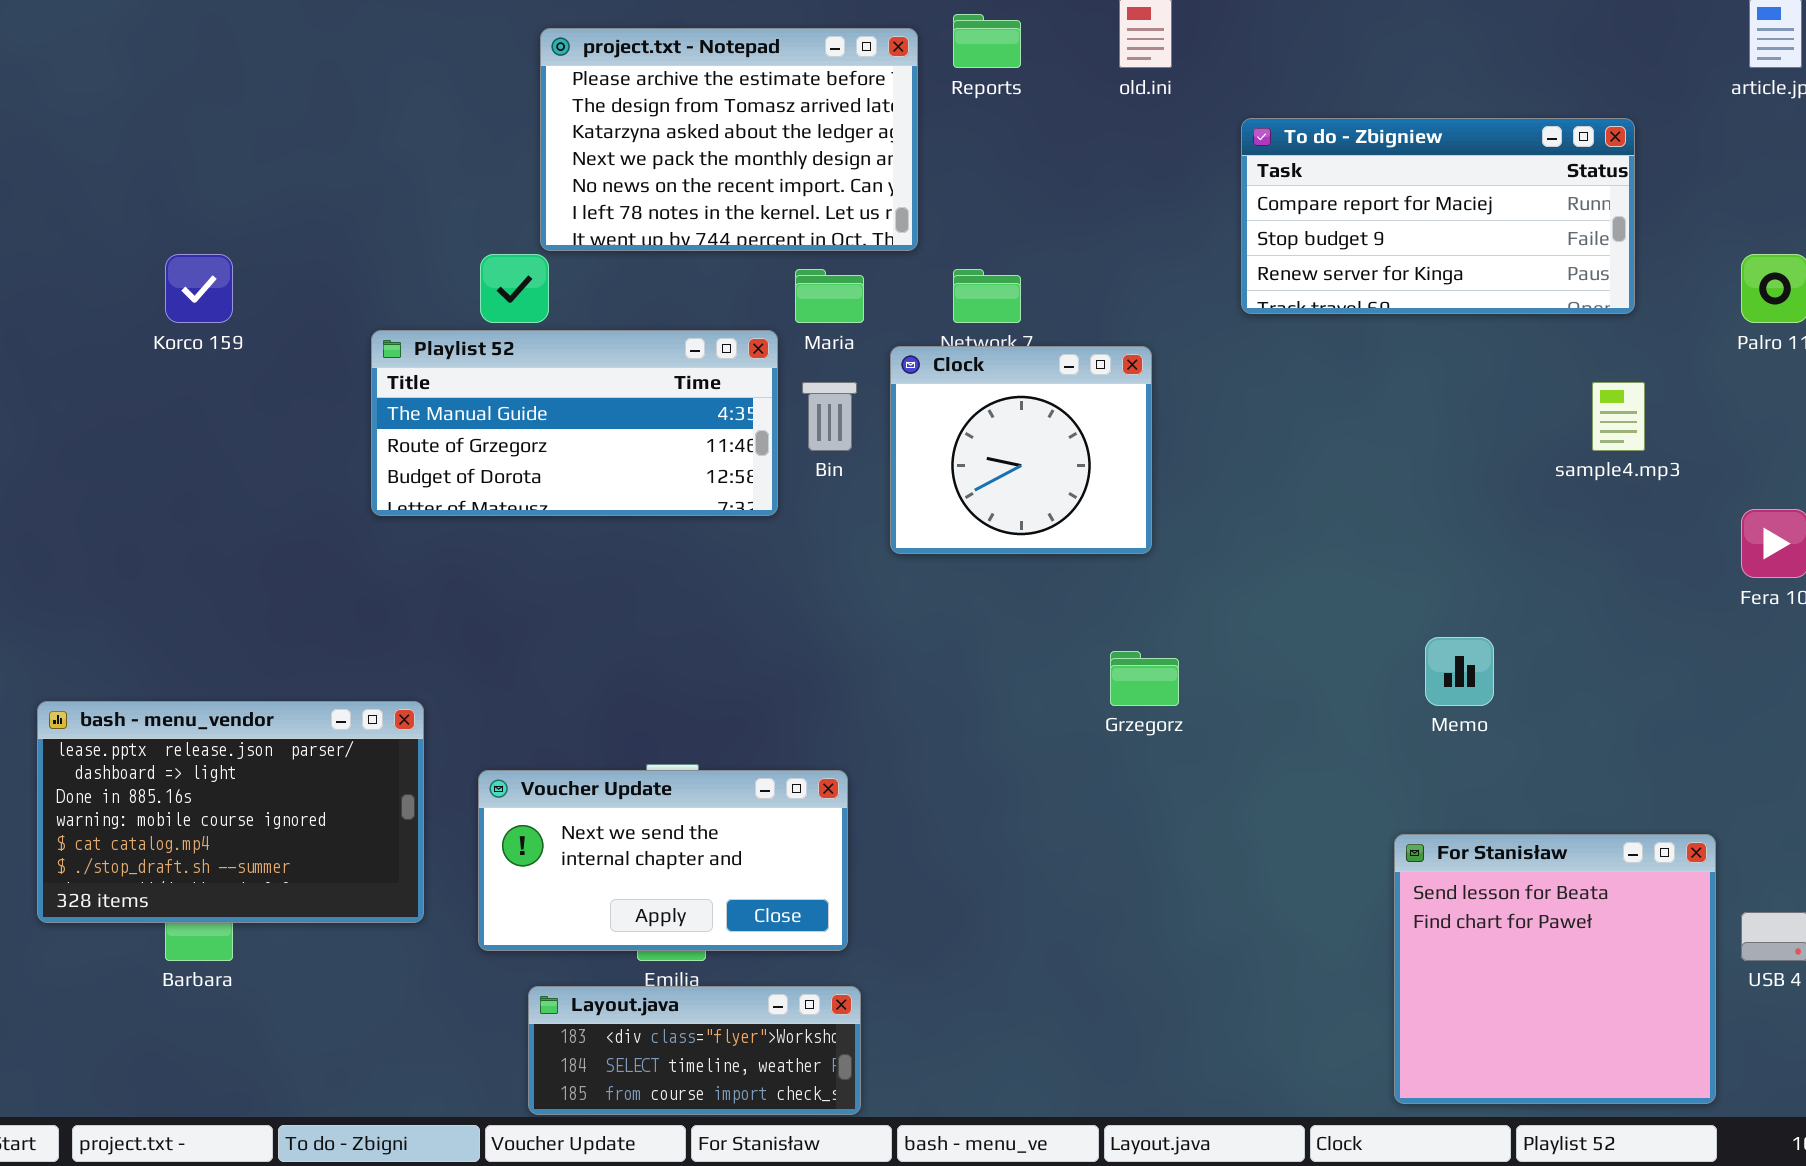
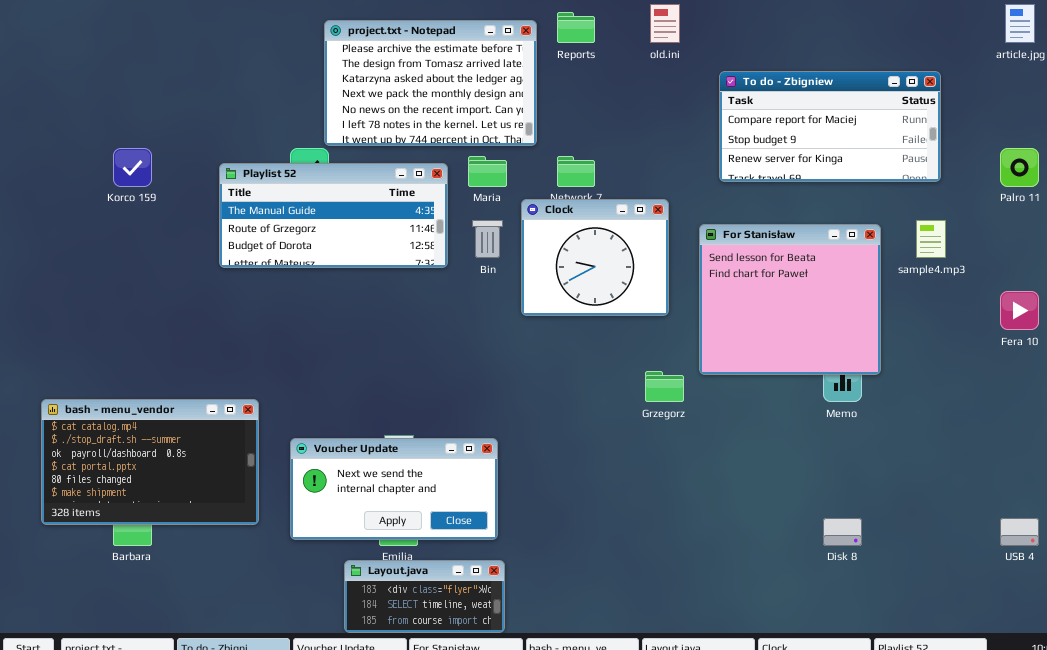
Playlist 52: [371,330,778,516] -> [219,163,448,268], moved
bash - menu_vendor: [37,701,424,923] -> [41,399,259,525], scrolled down 4 rows
For Stanisław: [1394,834,1716,1104] -> [699,224,881,375], moved
Layout.java: [528,986,861,1115] -> [344,560,505,633], resized

